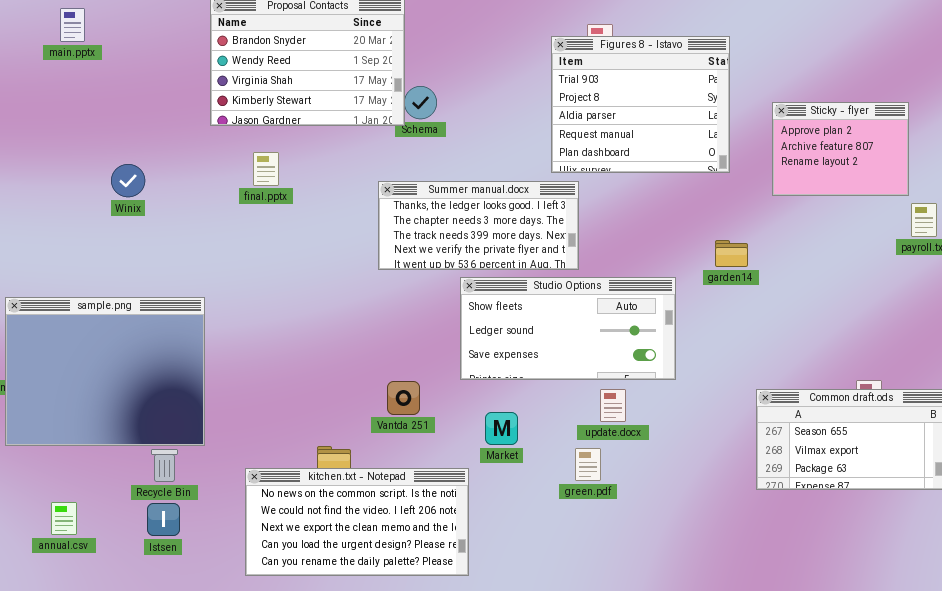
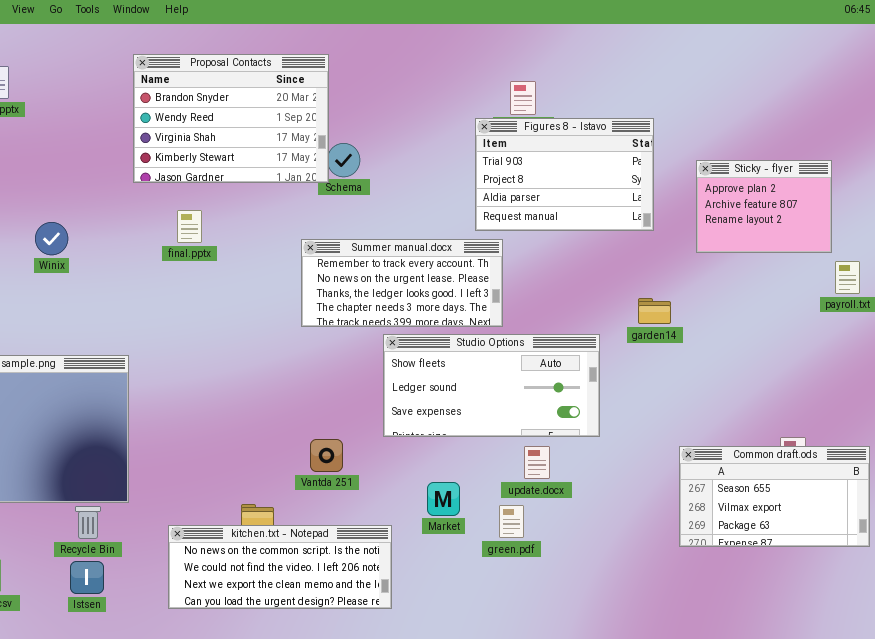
Figures 8 - Istavo: [551,36,730,173] -> [475,118,654,231], resized
Summer manual.docx: [378,181,579,270] -> [301,239,503,327], scrolled up 2 rows
Market: [485,412,518,445] -> [427,482,460,516], moved
kitchen.txt - Notepad: [245,468,469,576] -> [168,525,392,609], resized

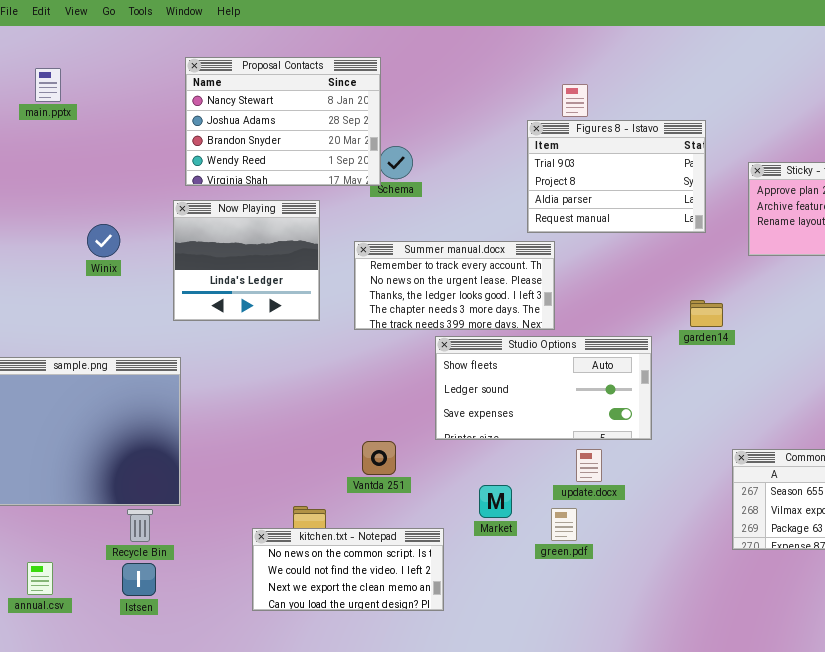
Proposal Contacts: [133,54,329,183] -> [185,57,381,186], scrolled up 2 rows
Now Playing: none -> [173,200,320,321], opened
kitchen.txt - Notepad: [168,525,392,609] -> [252,528,444,611], resized

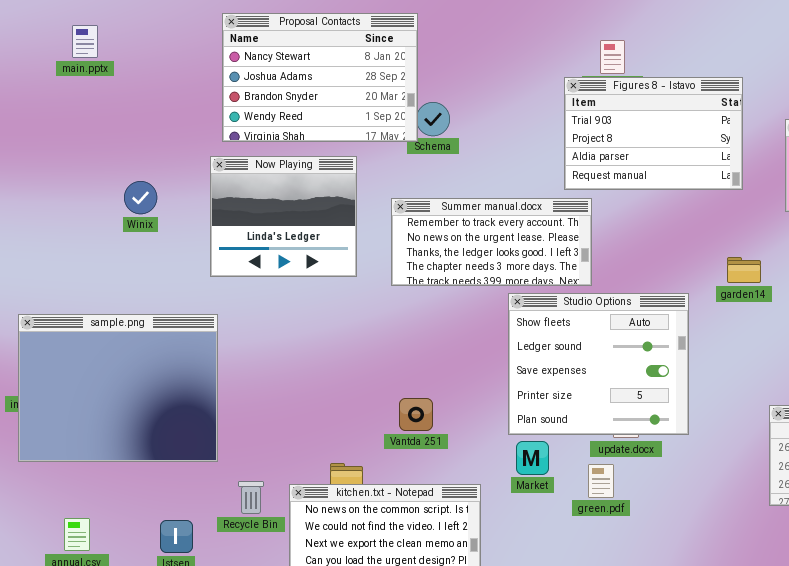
Studio Options: [435,336,652,440] -> [508,293,689,435], resized
Recycle Bin: [127,509,153,542] -> [238,481,264,514], moved

